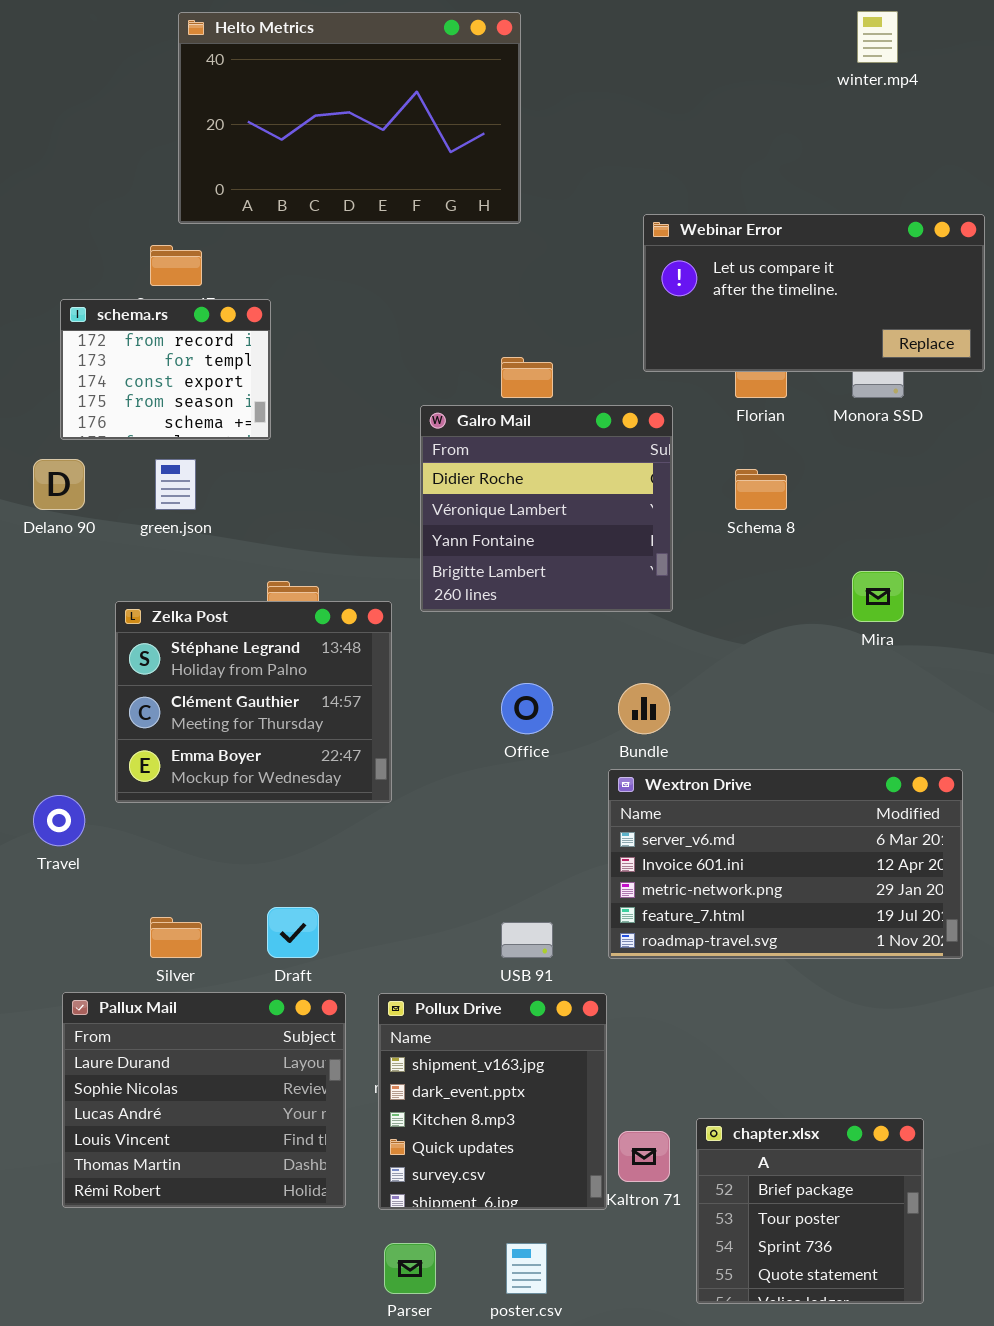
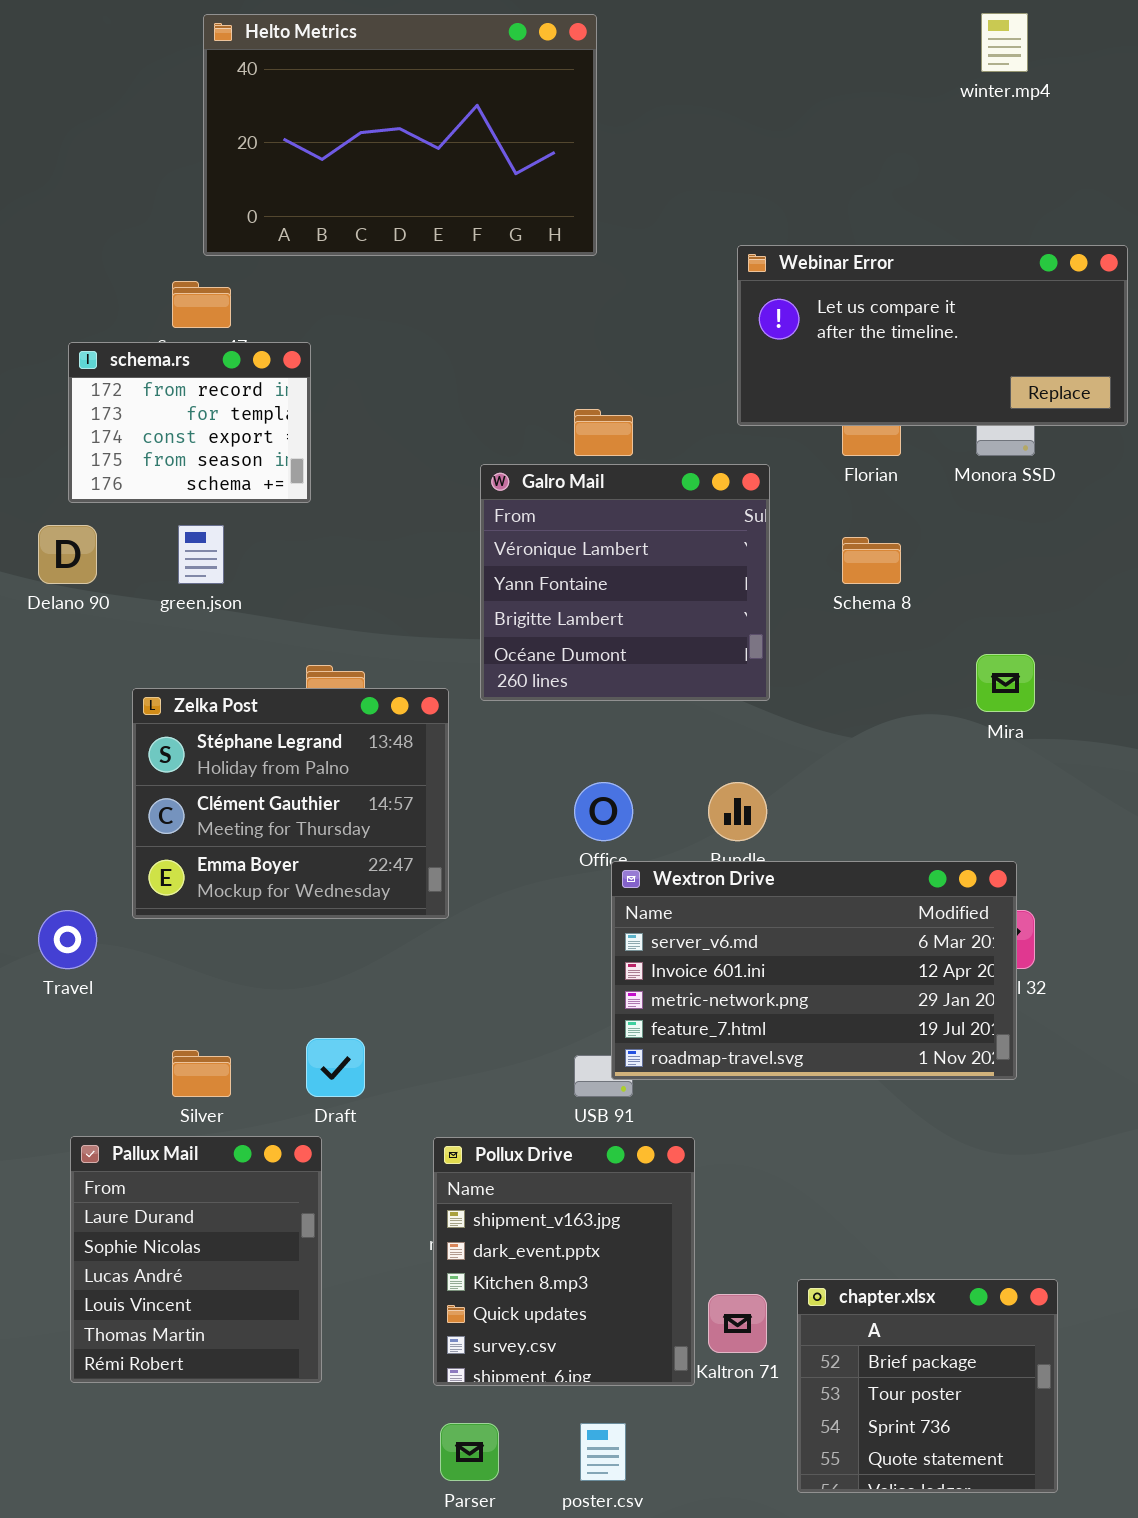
Galro Mail: [420,405,673,612] -> [480,464,770,701], scrolled down 1 row
Wextron Drive: [608,769,963,959] -> [611,861,1017,1080], moved
Pallux Mail: [62,992,346,1208] -> [70,1136,322,1383], resized

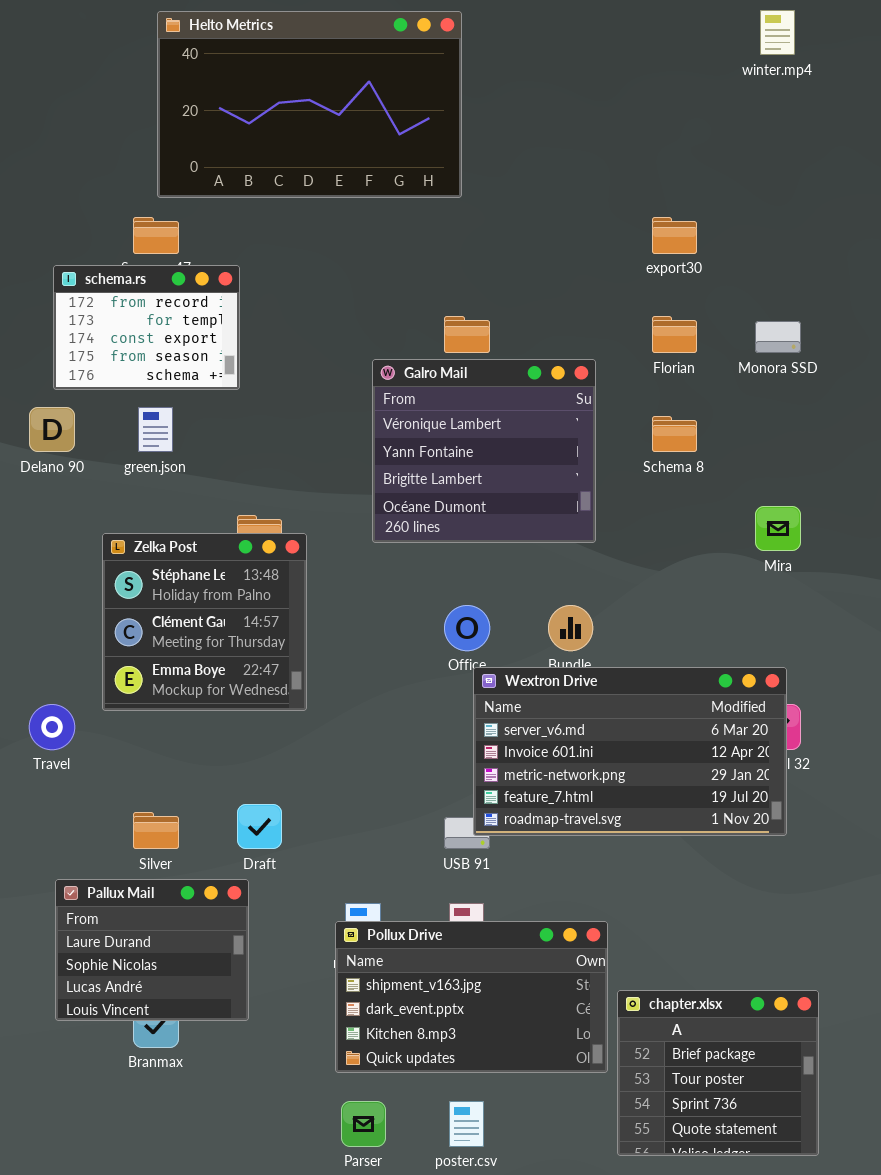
Webinar Error: [737,245,1128,426] -> none, closed
Zelka Post: [132,688,449,919] -> [102,533,307,711], resized
Pallux Mail: [70,1136,322,1383] -> [55,879,249,1021], resized
Pollux Drive: [433,1137,695,1386] -> [335,921,608,1073], resized

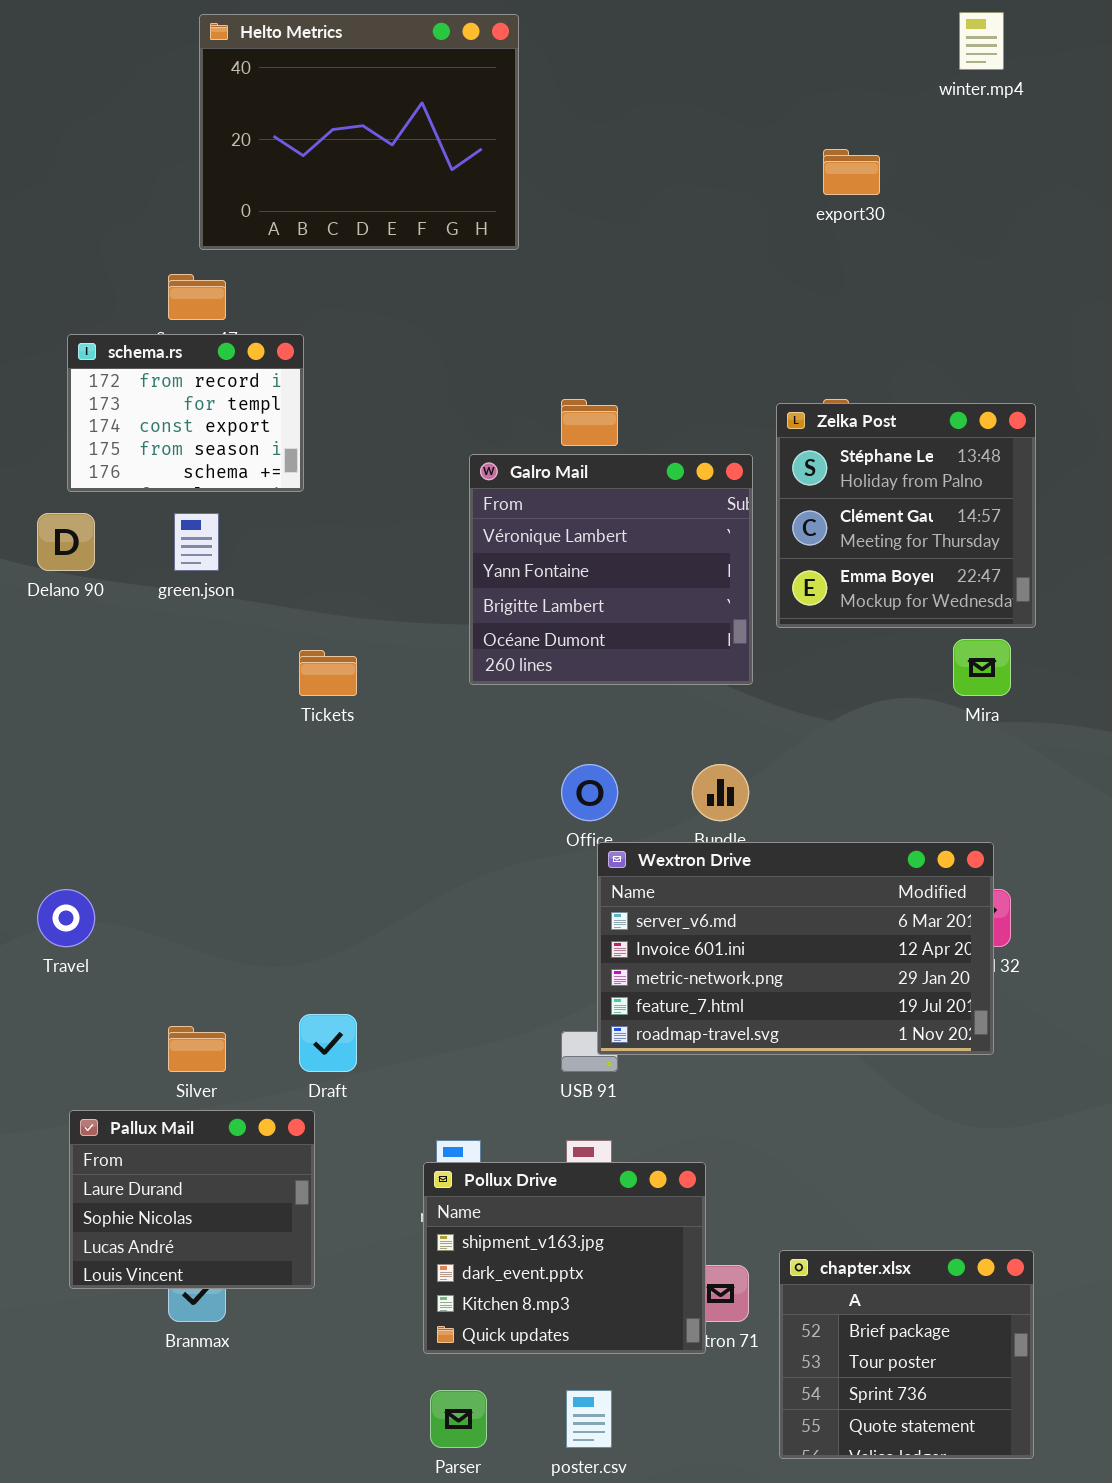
Helto Metrics: [157,11,462,198] -> [199,14,519,250], resized
export30: [652,217,697,254] -> [823,149,880,195], moved
Zelka Post: [102,533,307,711] -> [776,403,1036,628], moved
Pollux Drive: [335,921,608,1073] -> [423,1162,706,1354], resized

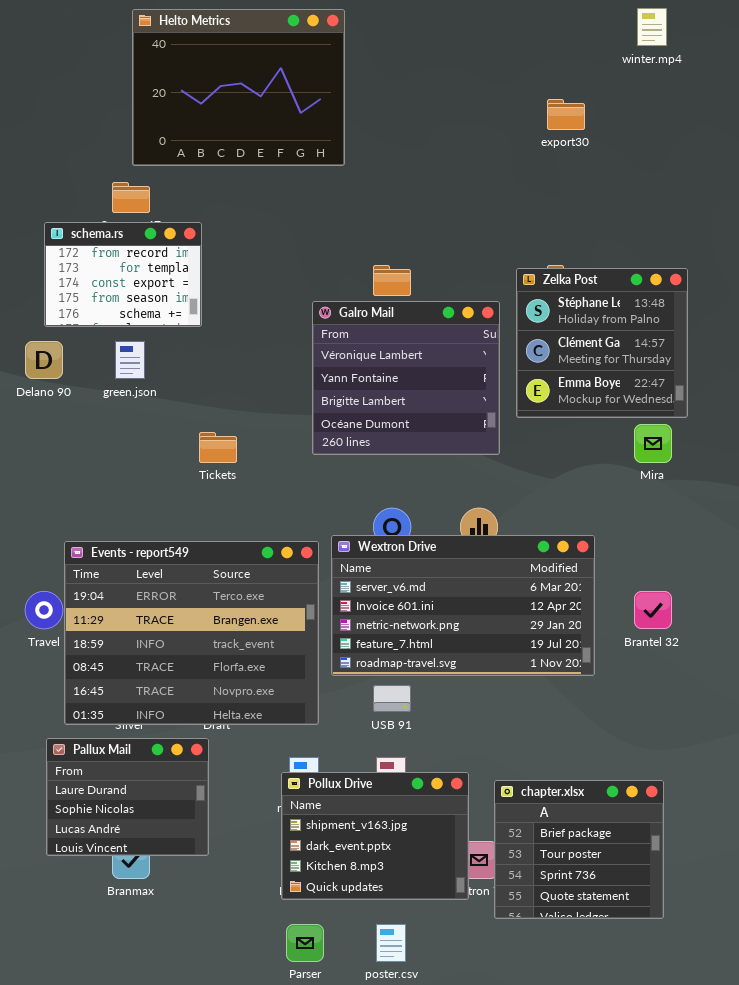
Events - report549: none -> [64,541,319,725], opened
Wextron Drive: [597,842,994,1055] -> [331,535,595,676], moved
chapter.xlsx: [779,1250,1034,1459] -> [494,780,664,919], moved

